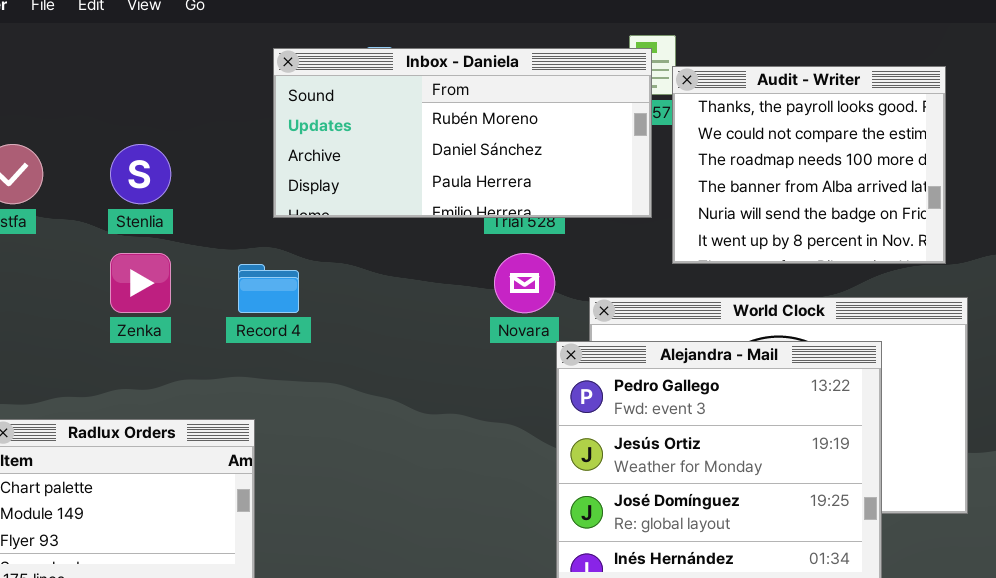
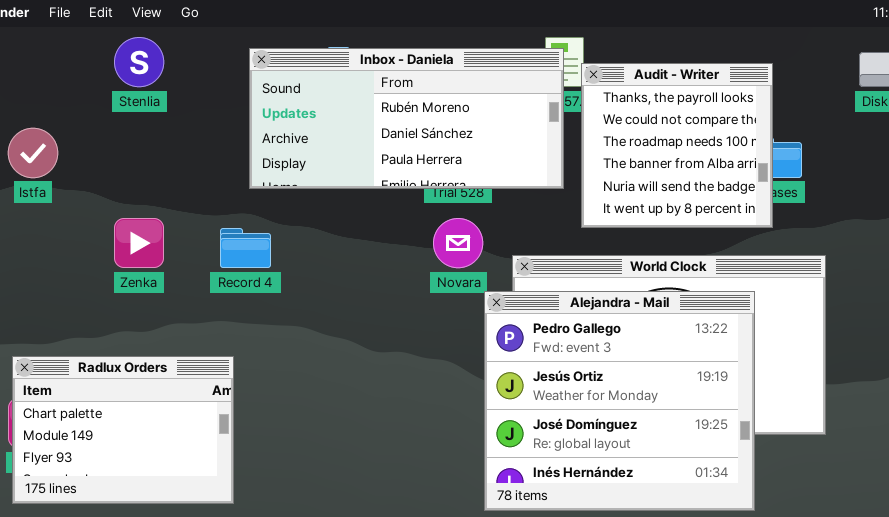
Audit - Writer: [672,66,946,264] -> [581,63,773,228], resized
Stenlia: [110,144,171,204] -> [114,37,164,87], moved

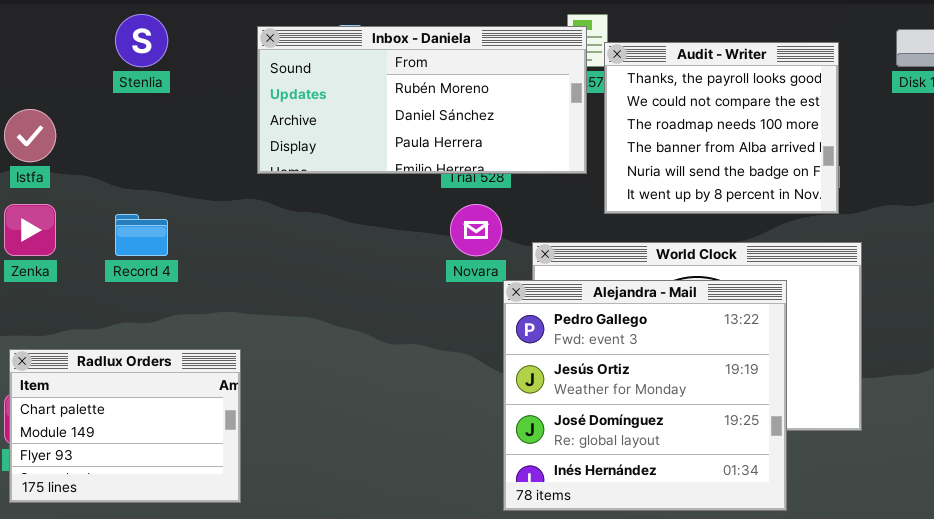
Audit - Writer: [581,63,773,228] -> [604,42,839,214], resized
Zenka: [114,218,164,268] -> [4,204,56,256], moved
Record 4: [220,228,271,268] -> [115,214,168,256], moved

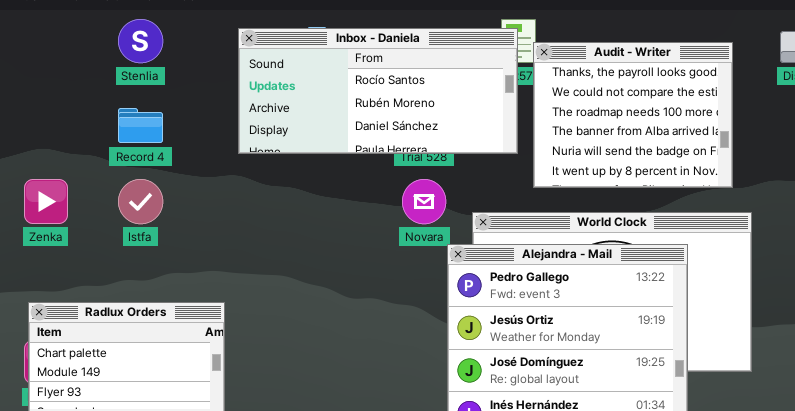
Inbox - Daniela: [257,26,587,174] -> [238,28,518,154], scrolled up 1 row
Istfa: [4,109,56,162] -> [118,179,163,224], moved
Record 4: [115,214,168,256] -> [118,108,163,143], moved

